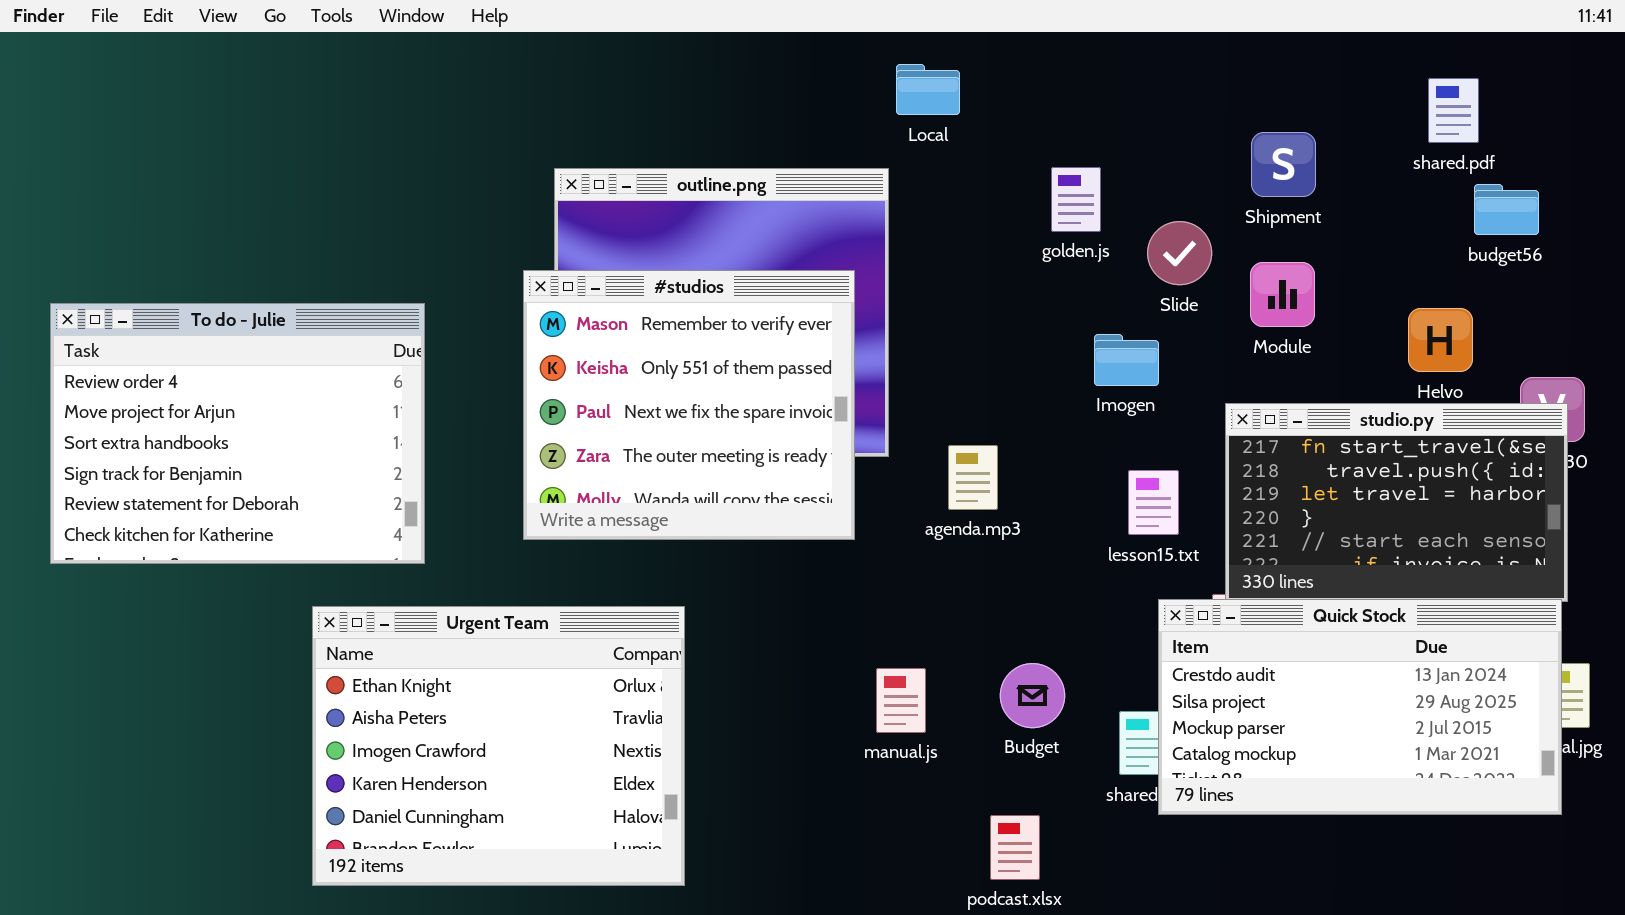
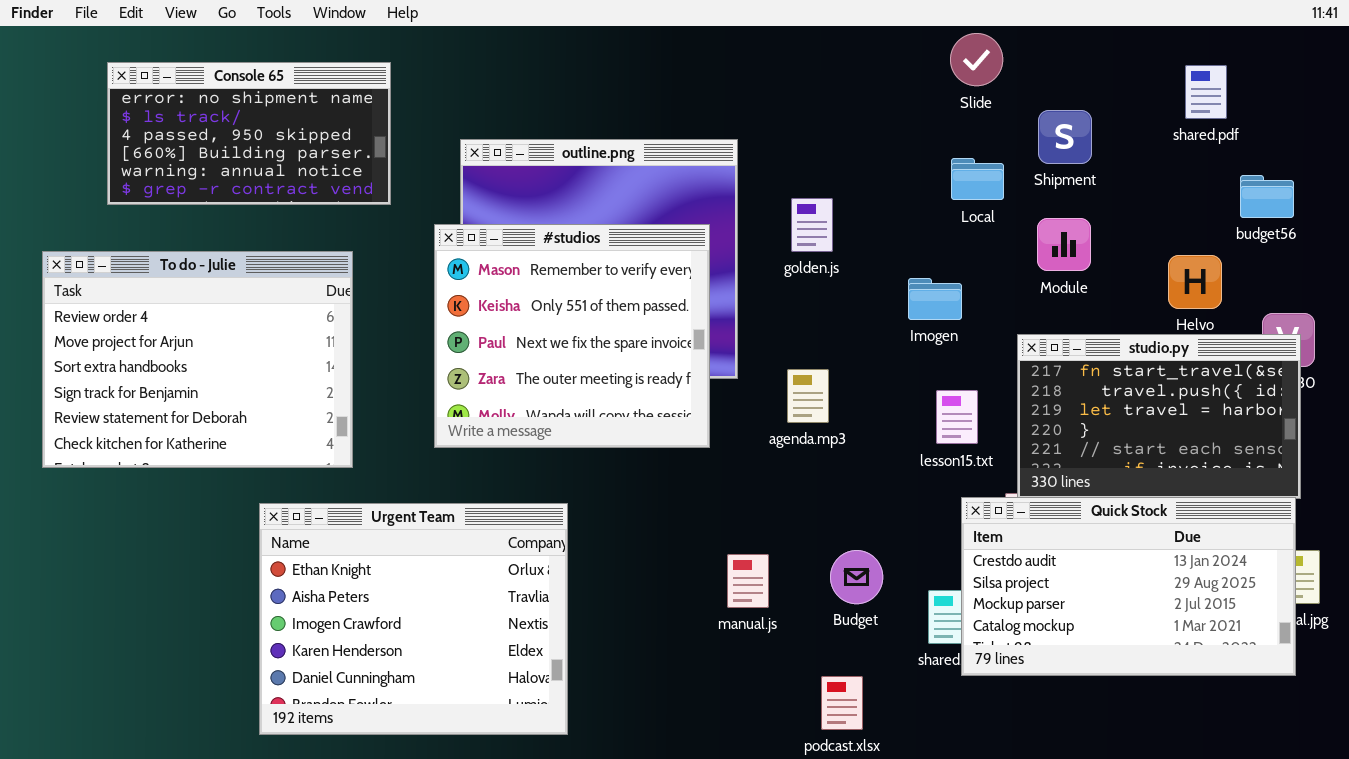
Local: [896,64,960,115] -> [951,158,1004,200], moved
Console 65: none -> [107,62,391,205], opened
golden.js: [1051,167,1101,232] -> [791,198,833,252], moved
budget56: [1474,184,1539,235] -> [1240,175,1294,218], moved
Slide: [1147,221,1212,285] -> [950,33,1003,86], moved

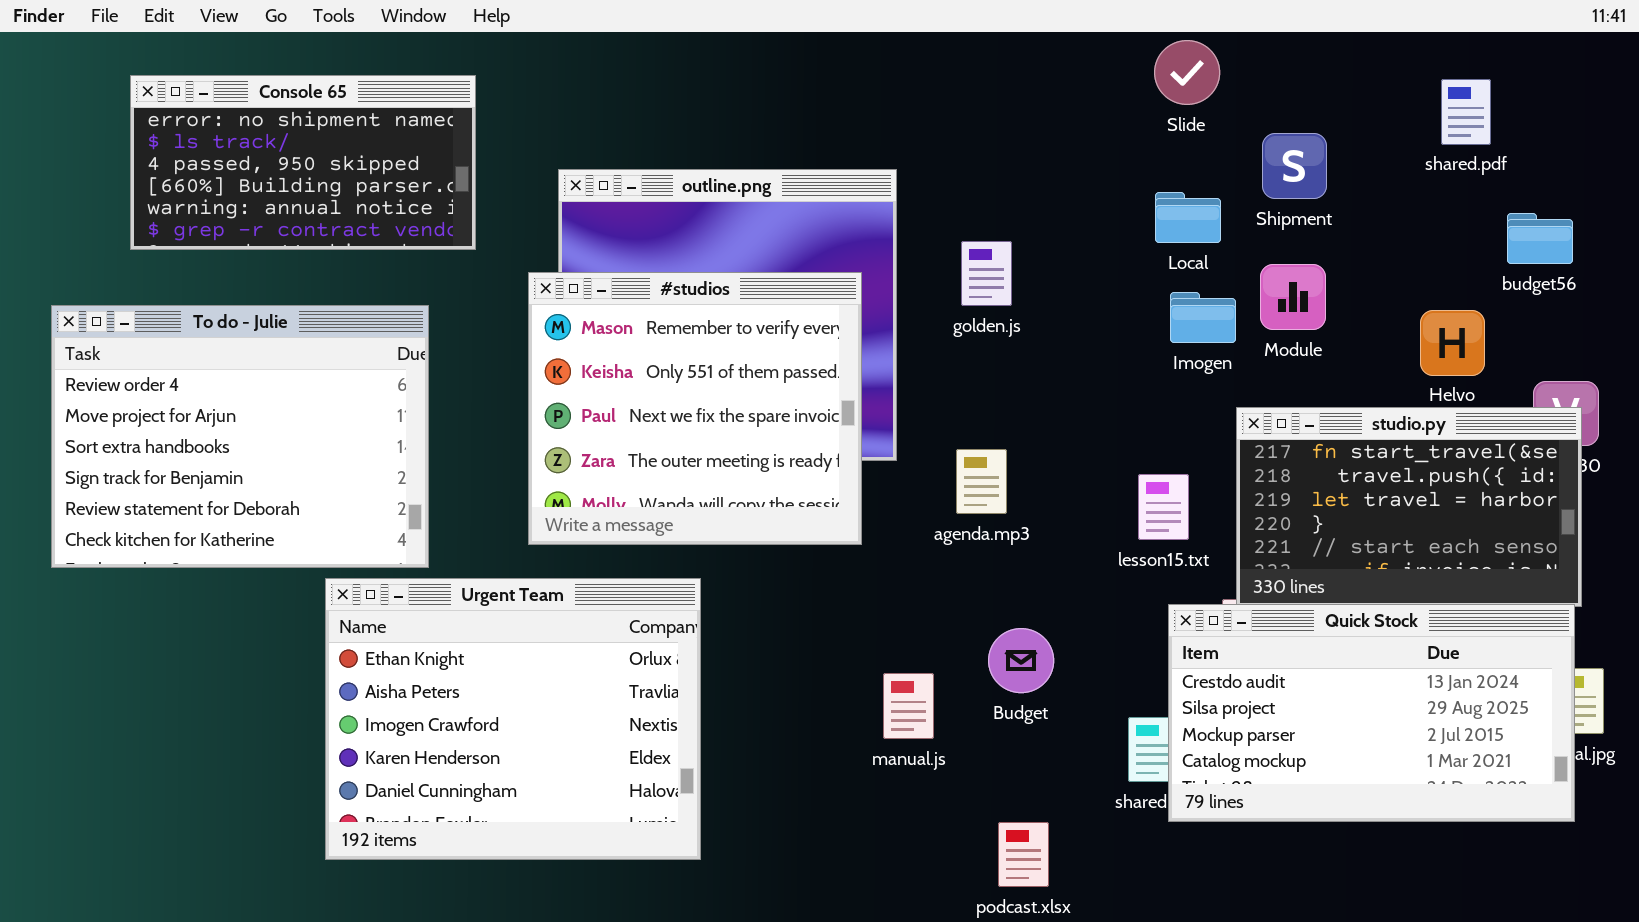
Imogen: [908,278,962,320] -> [1170,292,1236,343], moved
Urgent Team: [259,503,568,735] -> [325,578,701,860], moved
Budget: [830,550,883,604] -> [988,628,1054,693], moved

